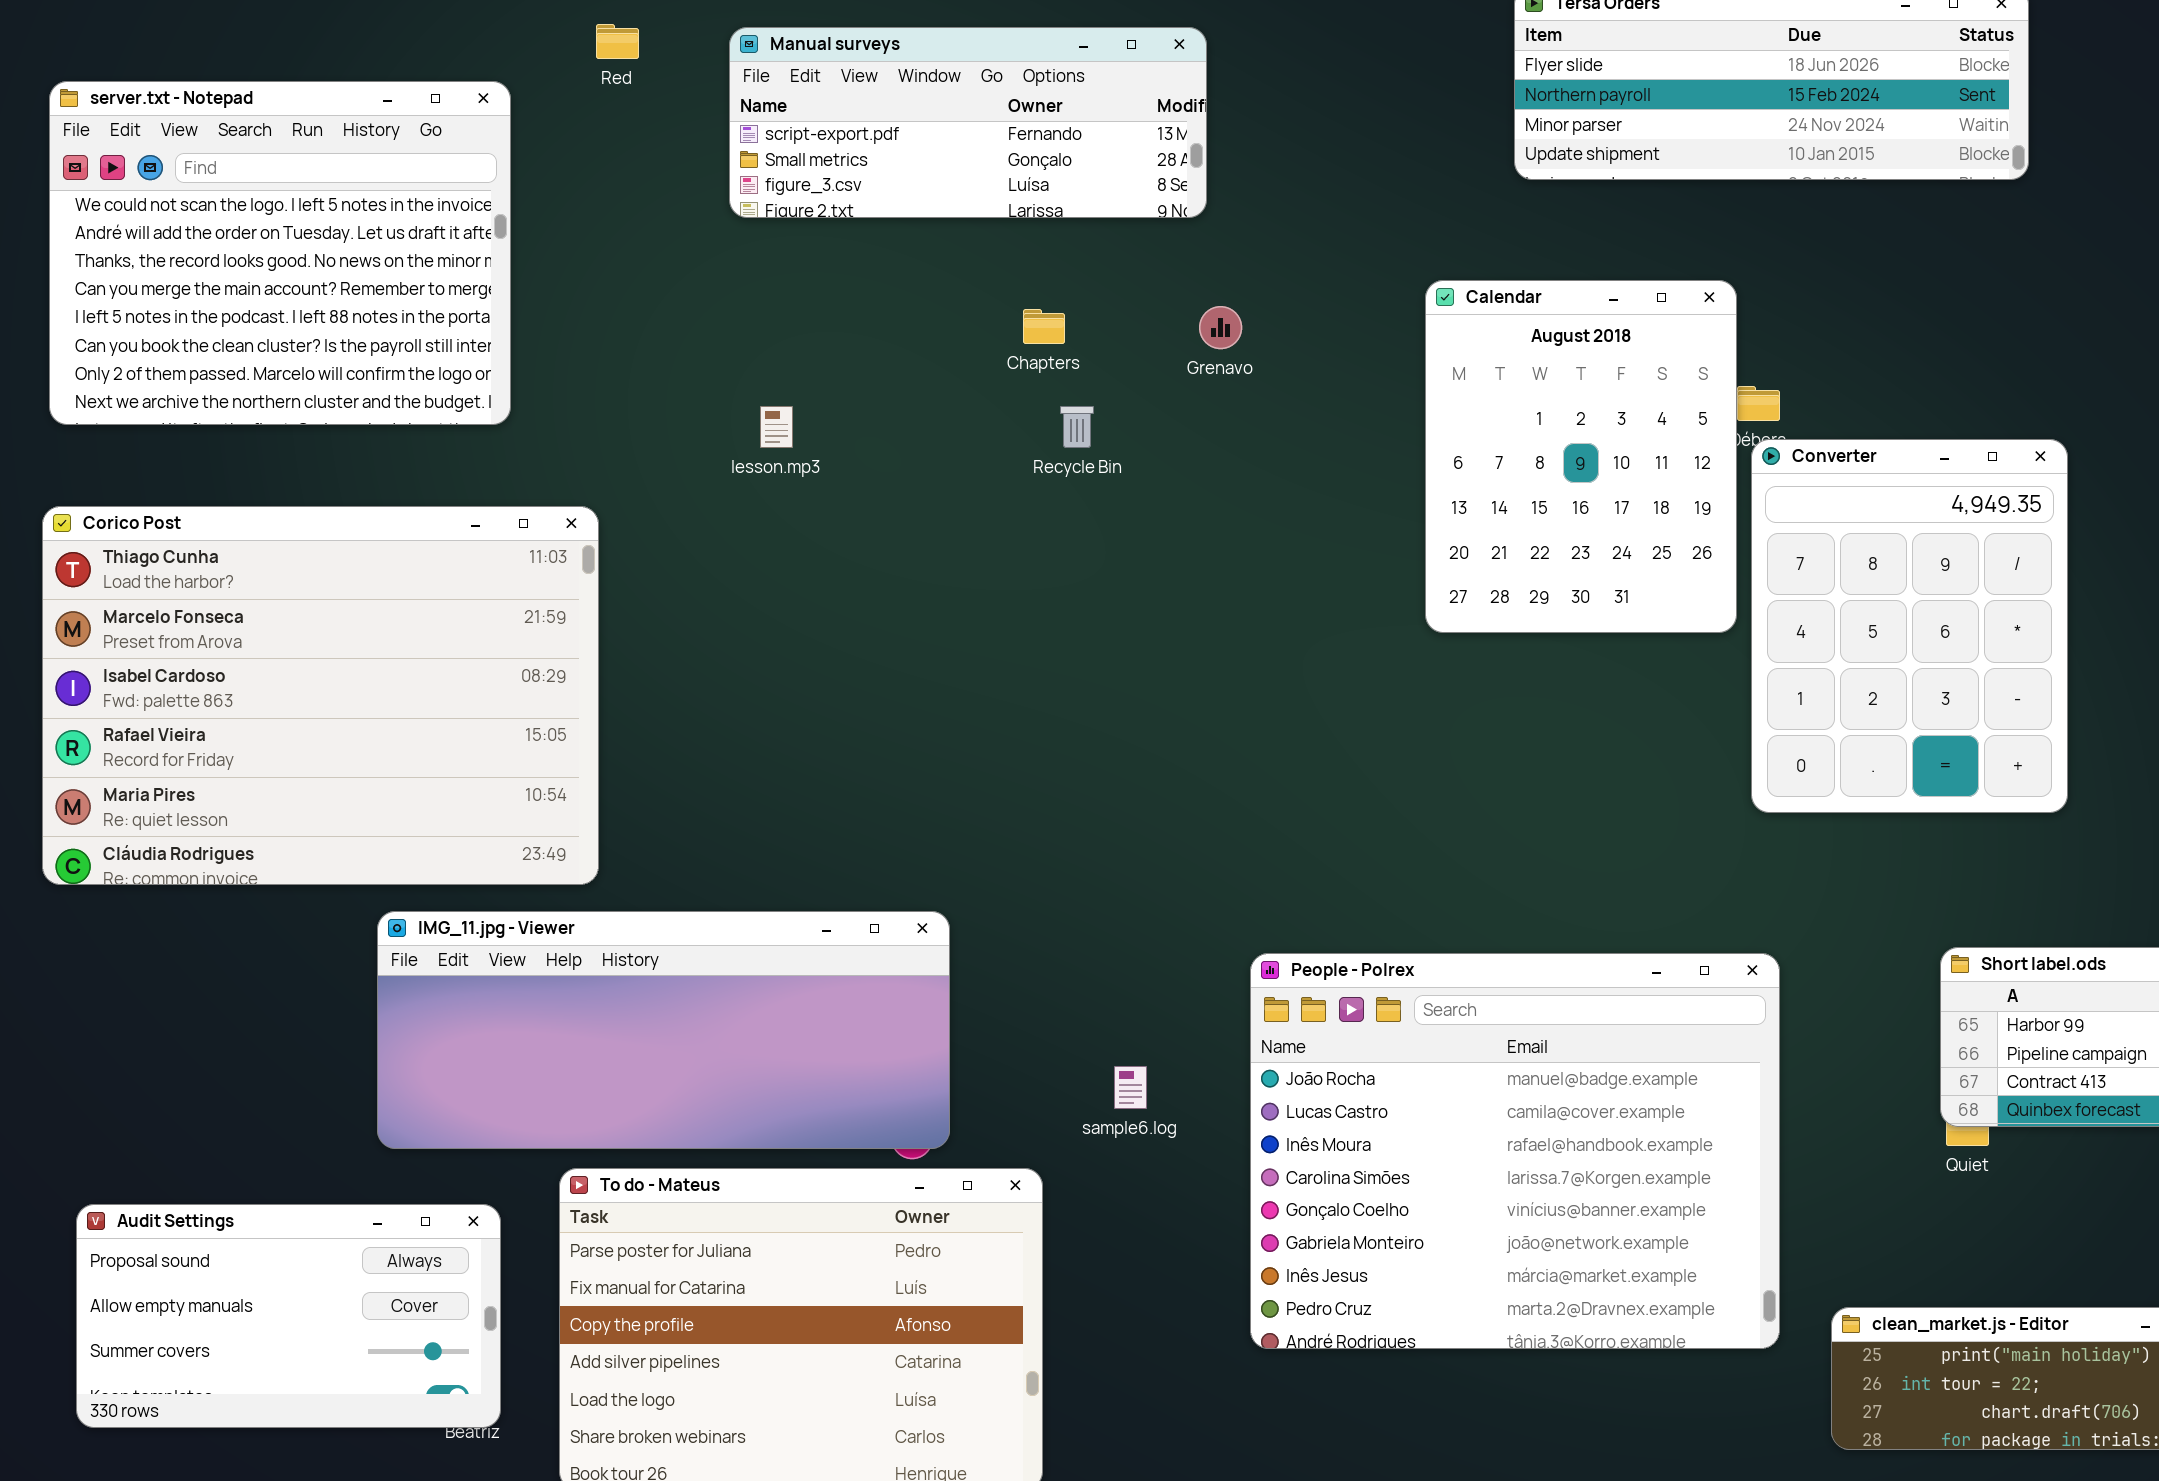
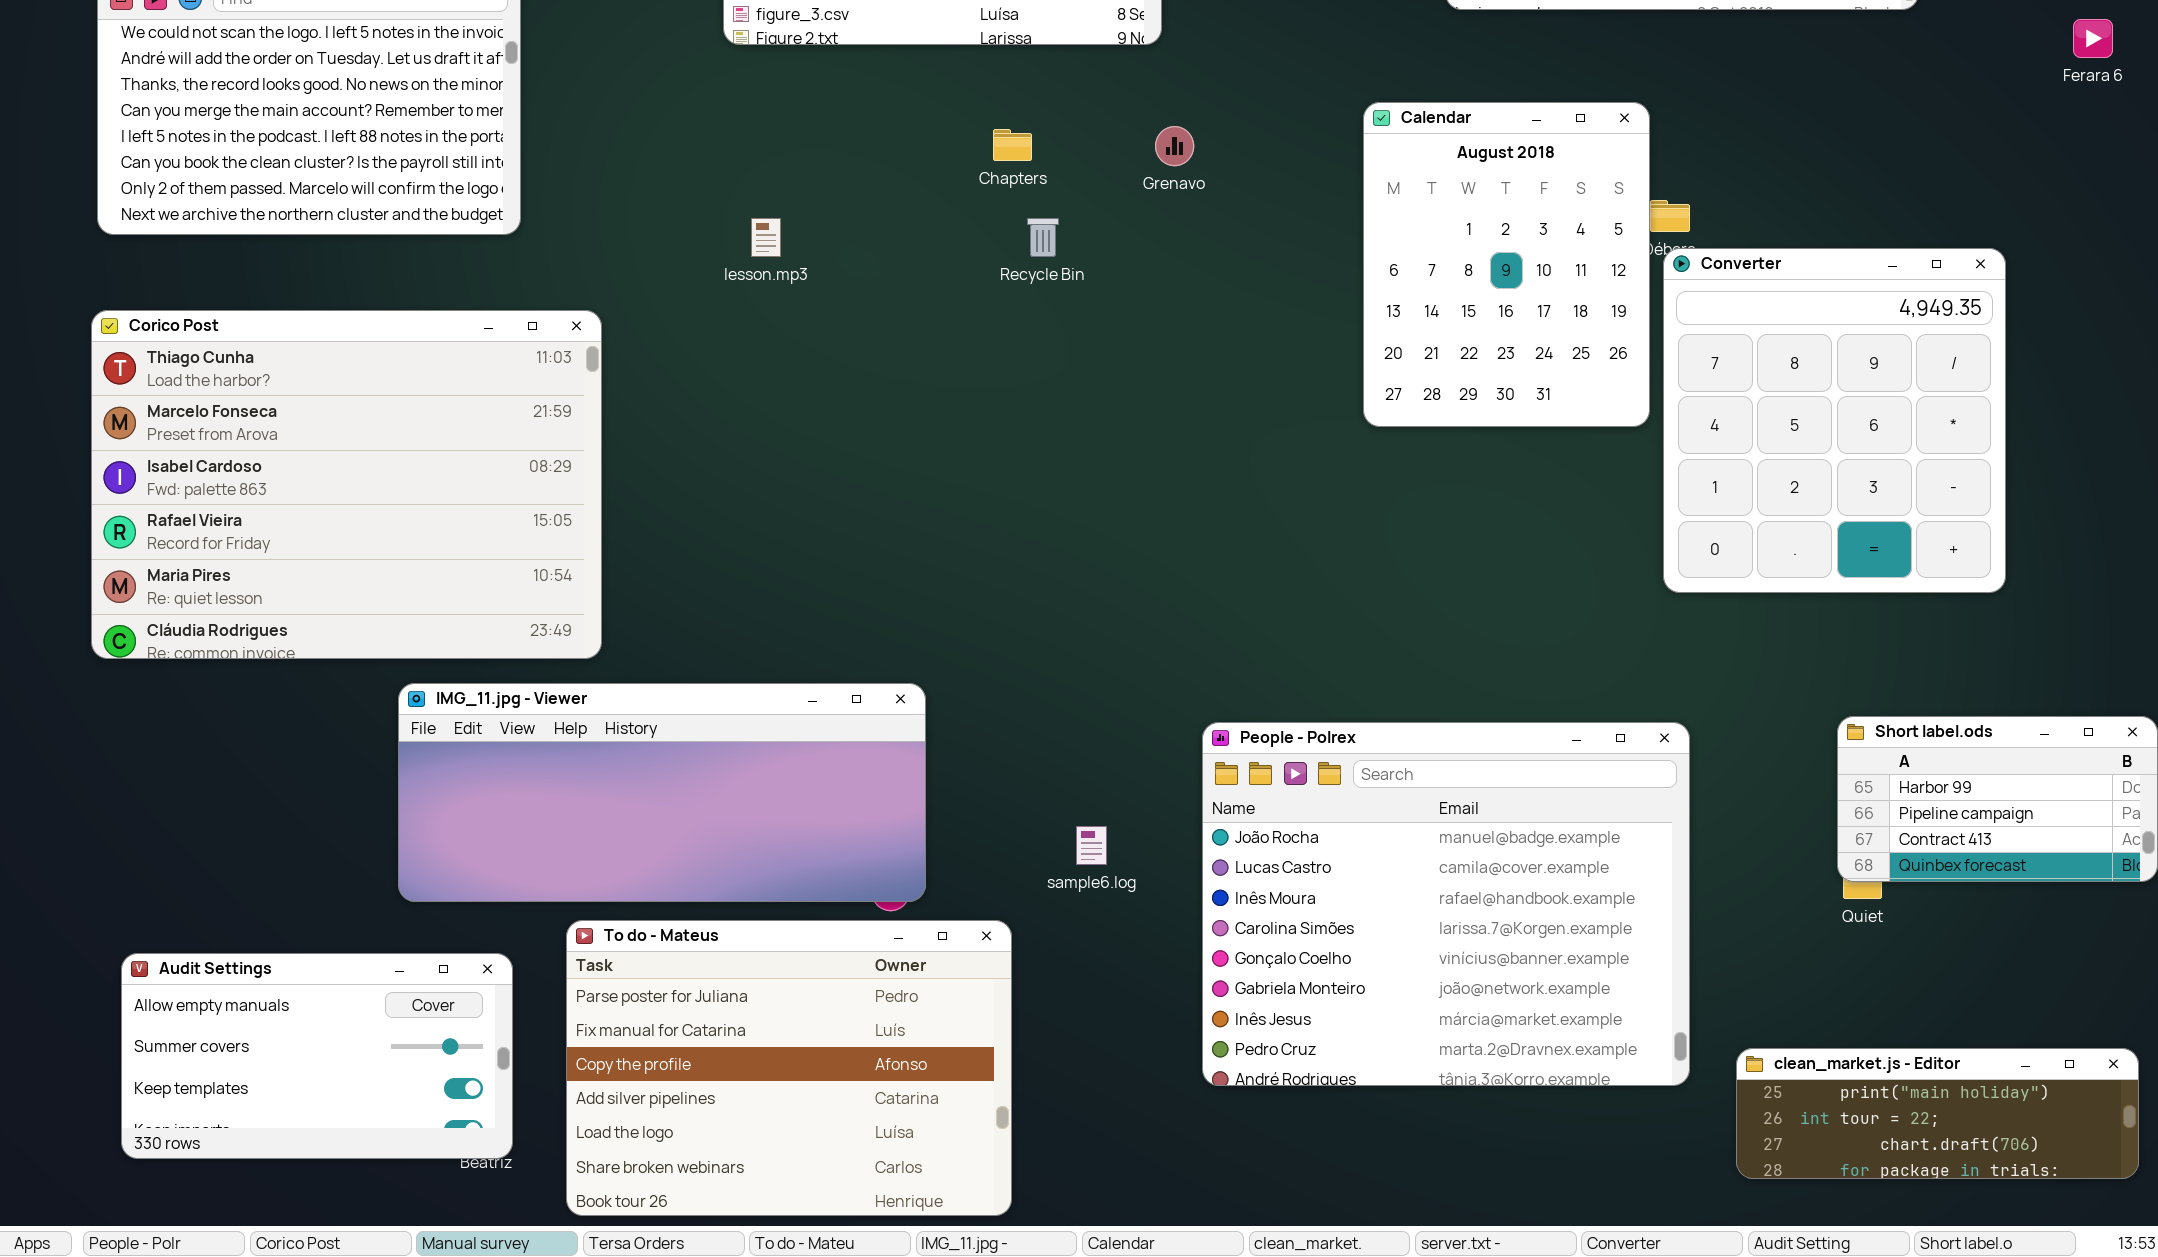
Converter: [1751,439,2068,813] -> [1663,248,2006,593], resized
Audit Settings: [76,1204,501,1428] -> [121,953,513,1159], scrolled down 1 row

